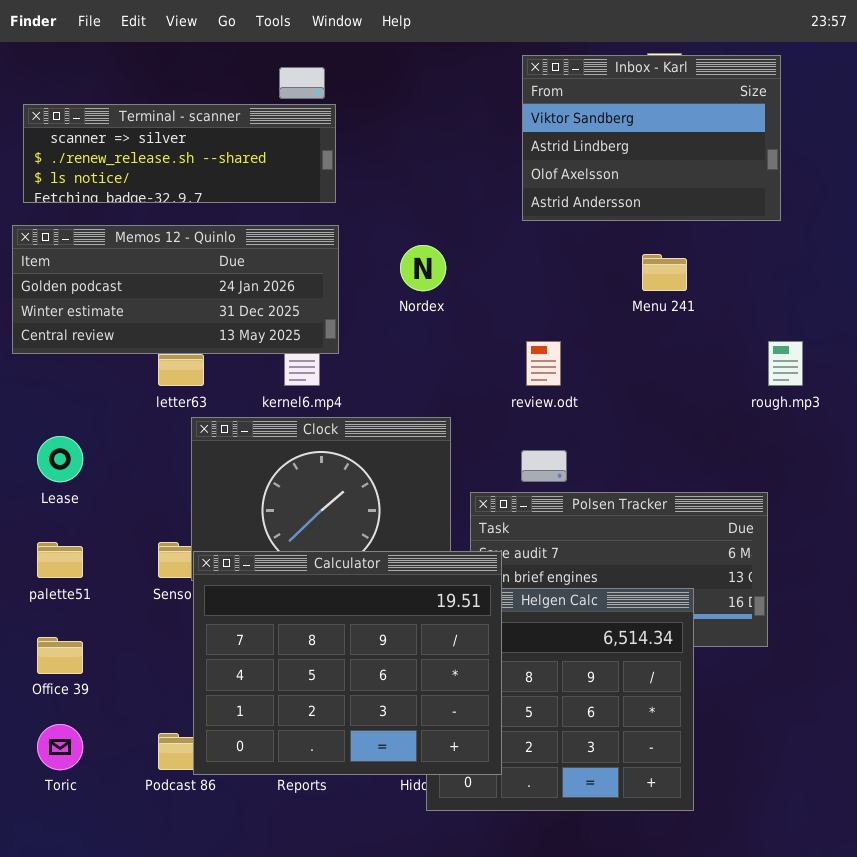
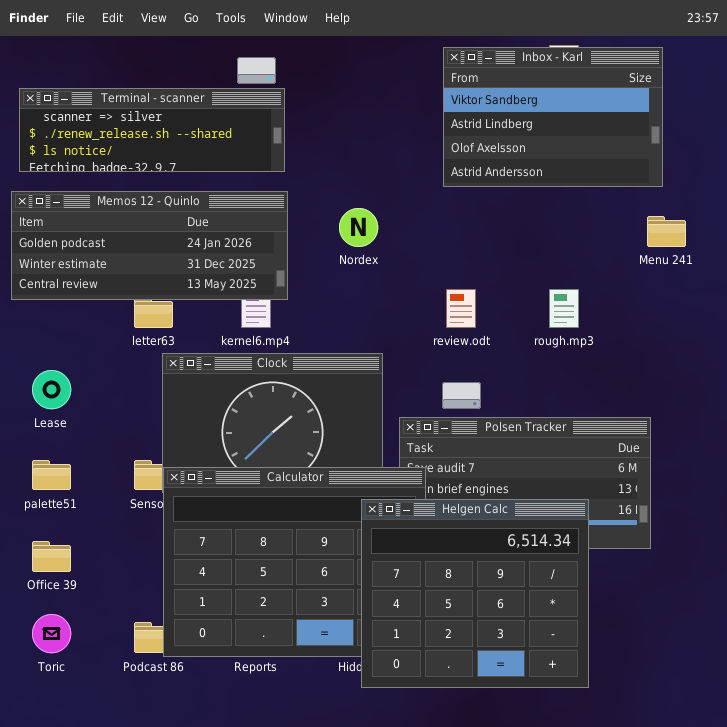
Menu 241: [642,254,687,291] -> [647,216,686,247], moved
rough.mp3: [768,341,803,386] -> [549,289,579,328], moved
Helgen Calc: [426,588,694,811] -> [361,499,589,688], raised

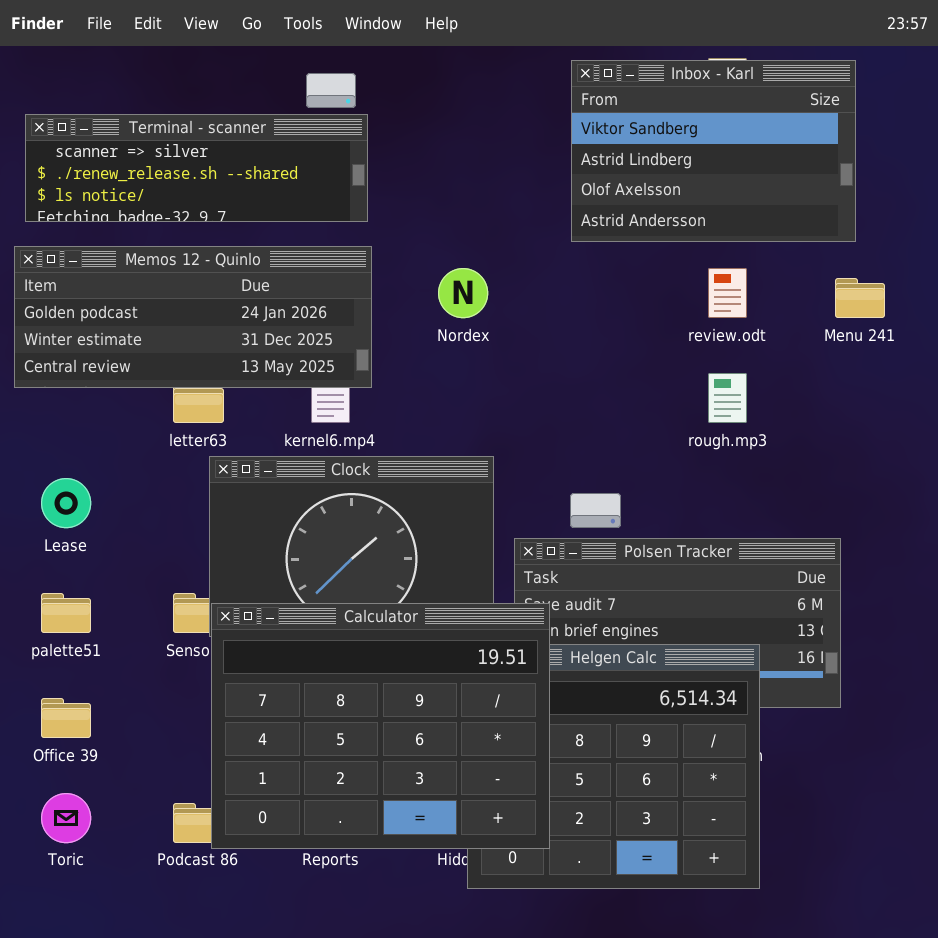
review.odt: [446,289,476,328] -> [708,268,747,318], moved
Calculator: [163,467,426,657] -> [211,603,550,849], raised

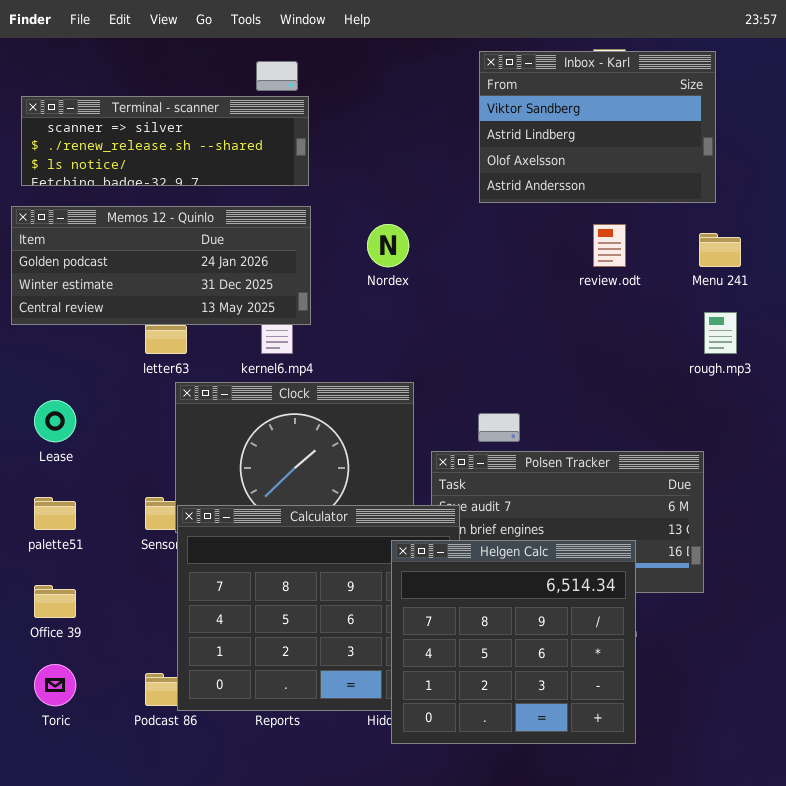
rough.mp3: [708,373,747,423] -> [704,312,737,354], moved
Helgen Calc: [467,644,760,889] -> [391,540,636,744], raised

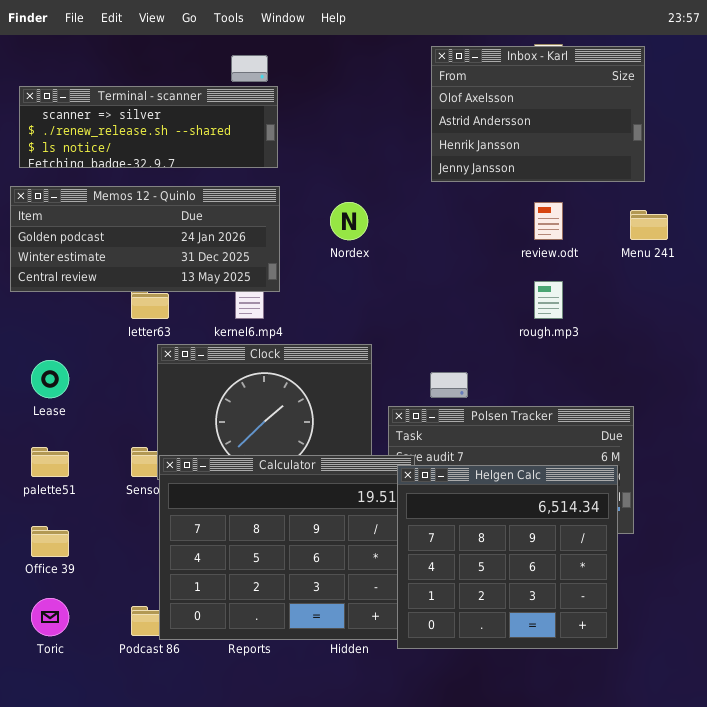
Inbox - Karl: [479,51,716,203] -> [431,46,645,182], scrolled down 2 rows
rough.mp3: [704,312,737,354] -> [534,281,563,319], moved
Helgen Calc: [391,540,636,744] -> [397,465,618,649], moved

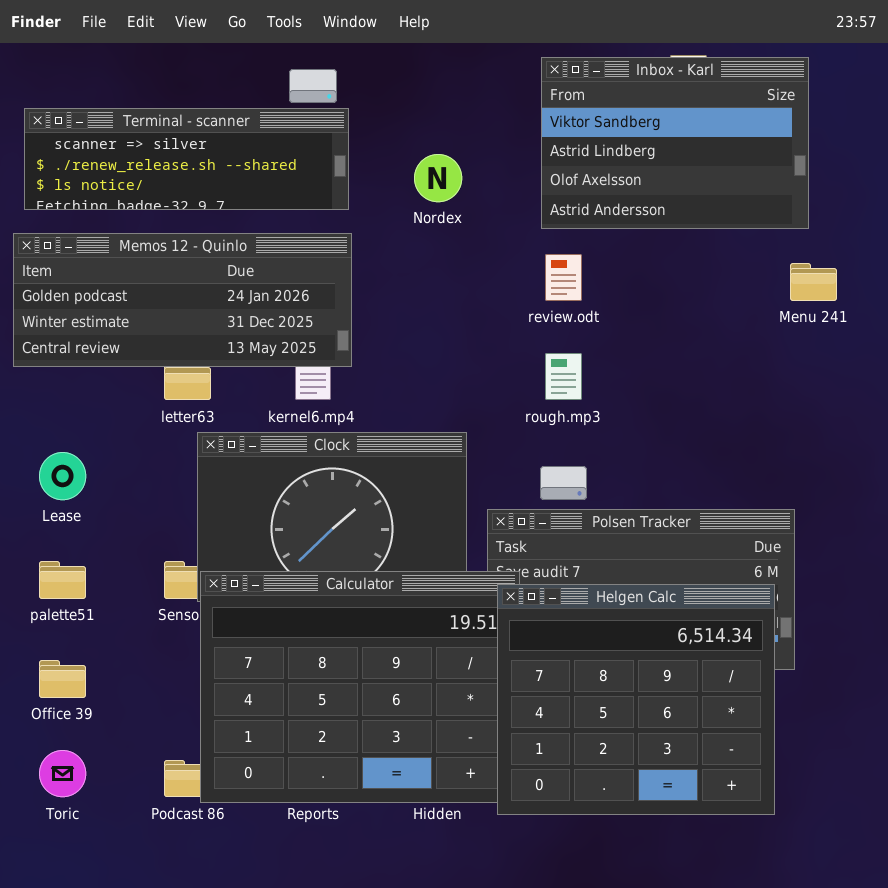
Inbox - Karl: [431,46,645,182] -> [541,57,809,229], scrolled up 2 rows
Nordex: [330,202,368,240] -> [414,154,462,202], moved
review.odt: [534,202,563,240] -> [545,254,582,301], moved
rough.mp3: [534,281,563,319] -> [545,353,582,400], moved

